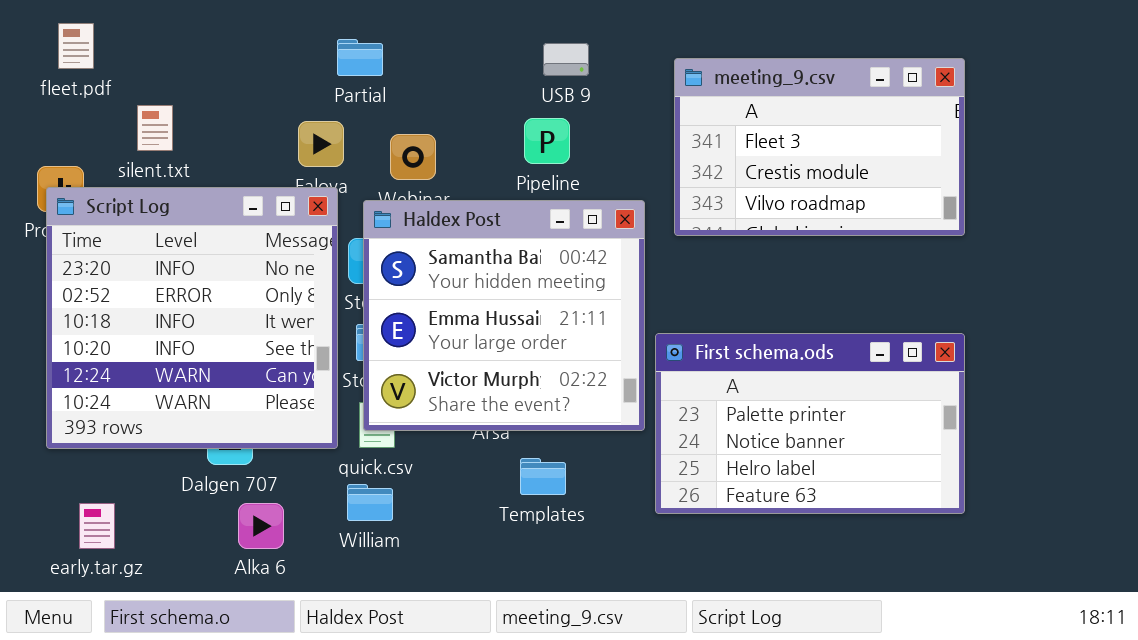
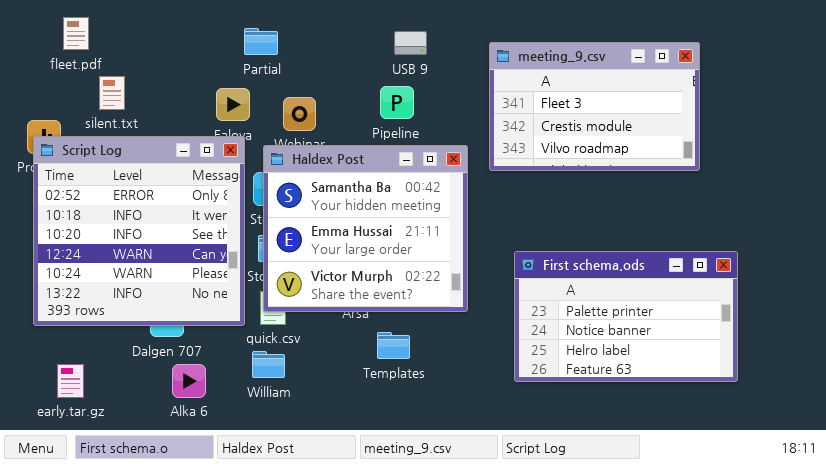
fleet.pdf: [58,23,94,69] -> [63,17,89,50], moved
Script Log: [46,187,338,449] -> [33,136,245,326], scrolled down 1 row
First schema.ods: [655,333,965,514] -> [514,251,738,382], moved

